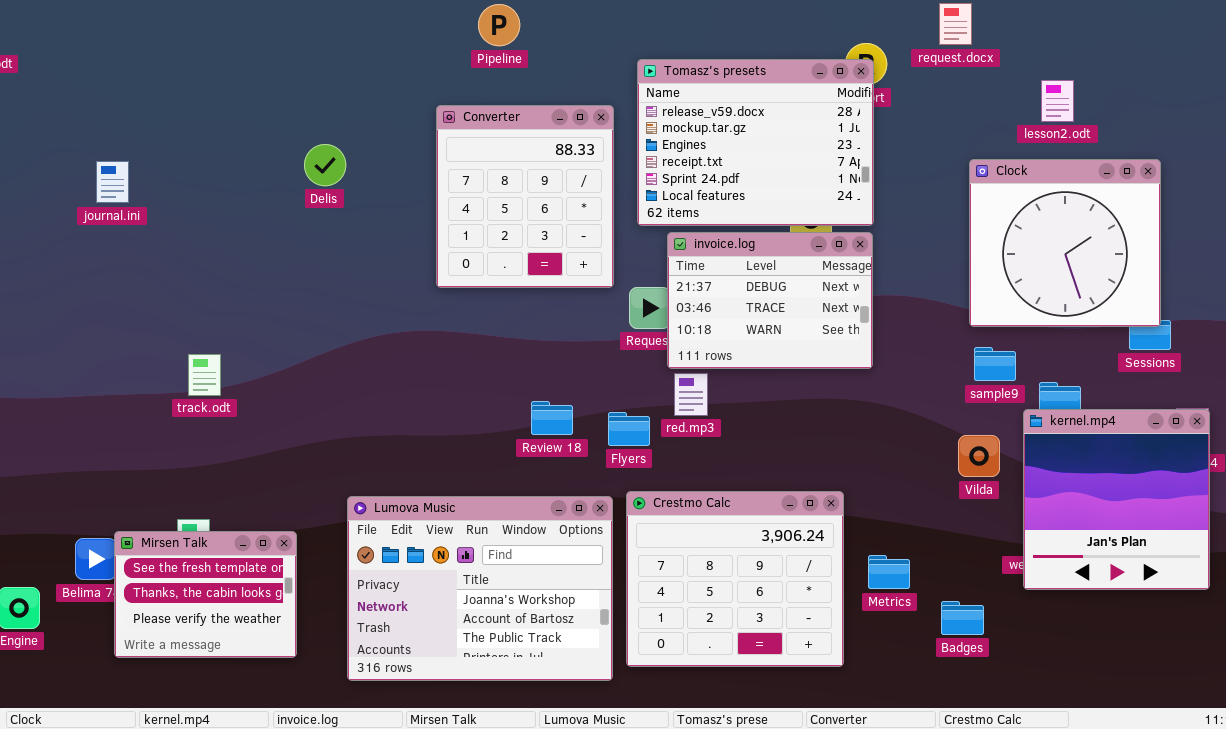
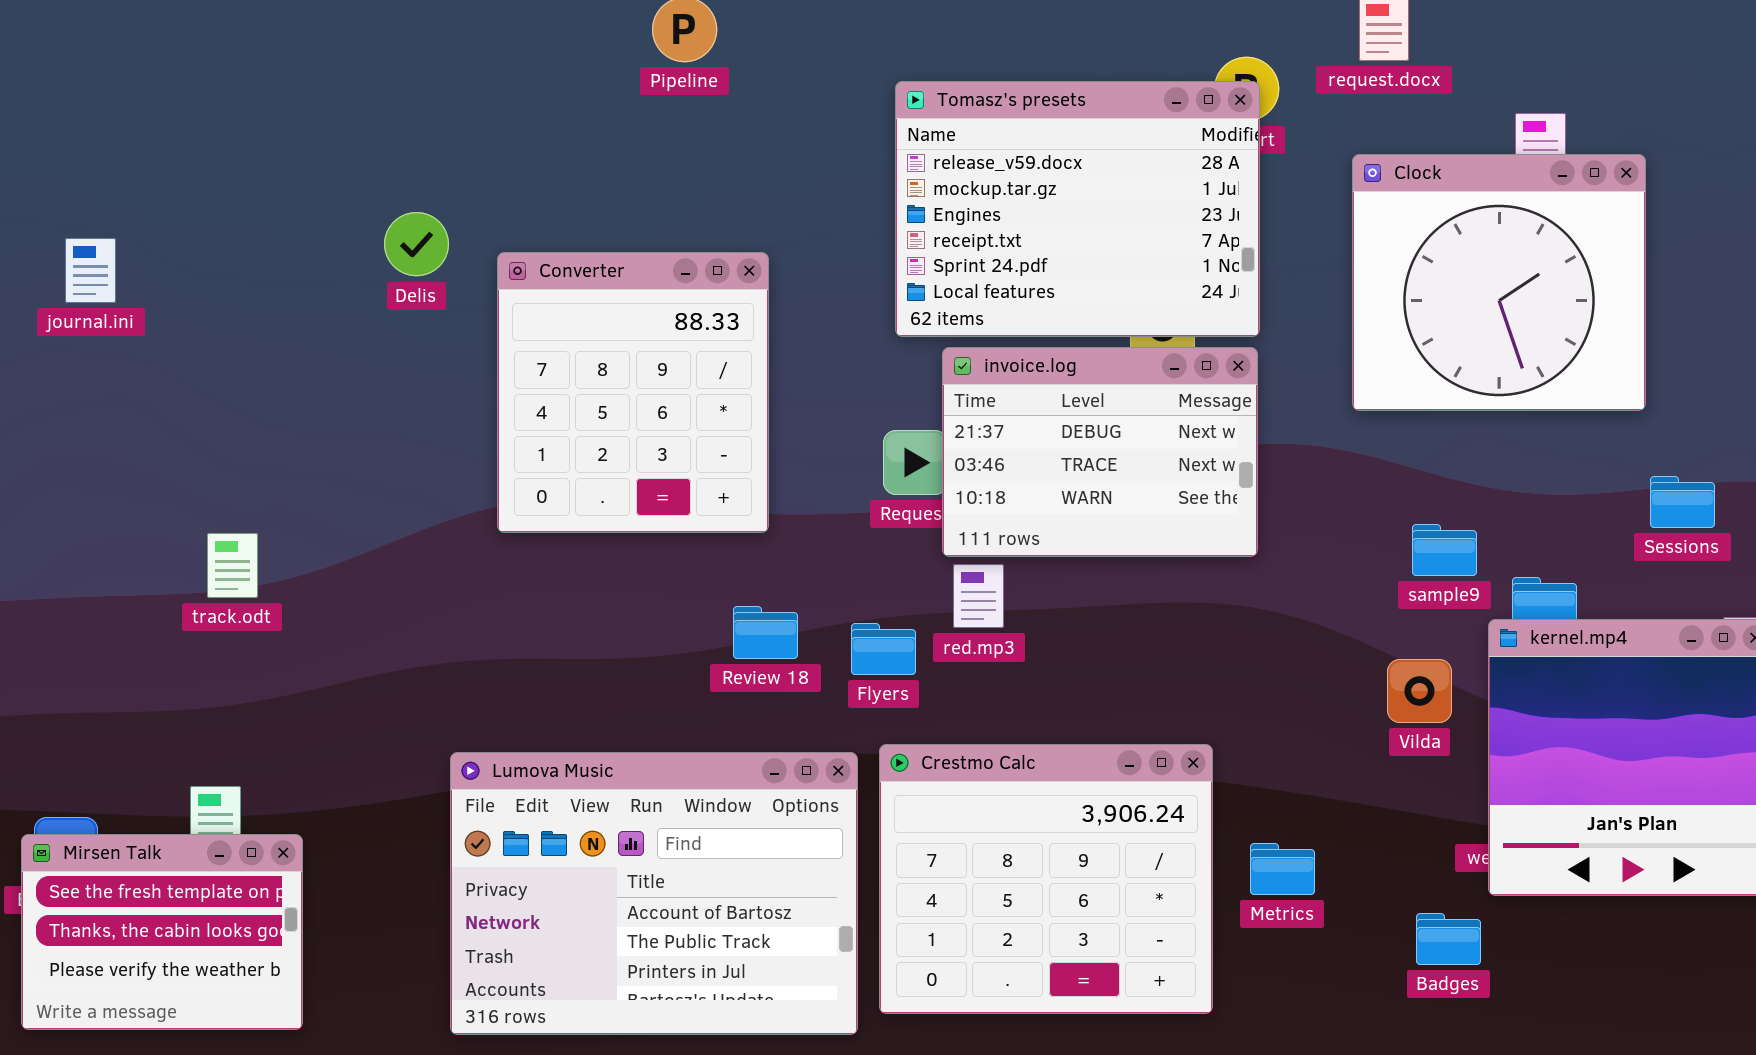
Converter: [436,105,614,288] -> [497,252,769,533], moved
Clock: [969,159,1161,327] -> [1352,154,1646,411], moved
Lumova Music: [347,496,613,681] -> [450,752,858,1035], scrolled down 1 row
Mirsen Talk: [114,531,297,658] -> [21,834,303,1030], moved
Badges: [941,601,984,635] -> [1416,913,1481,965], moved

